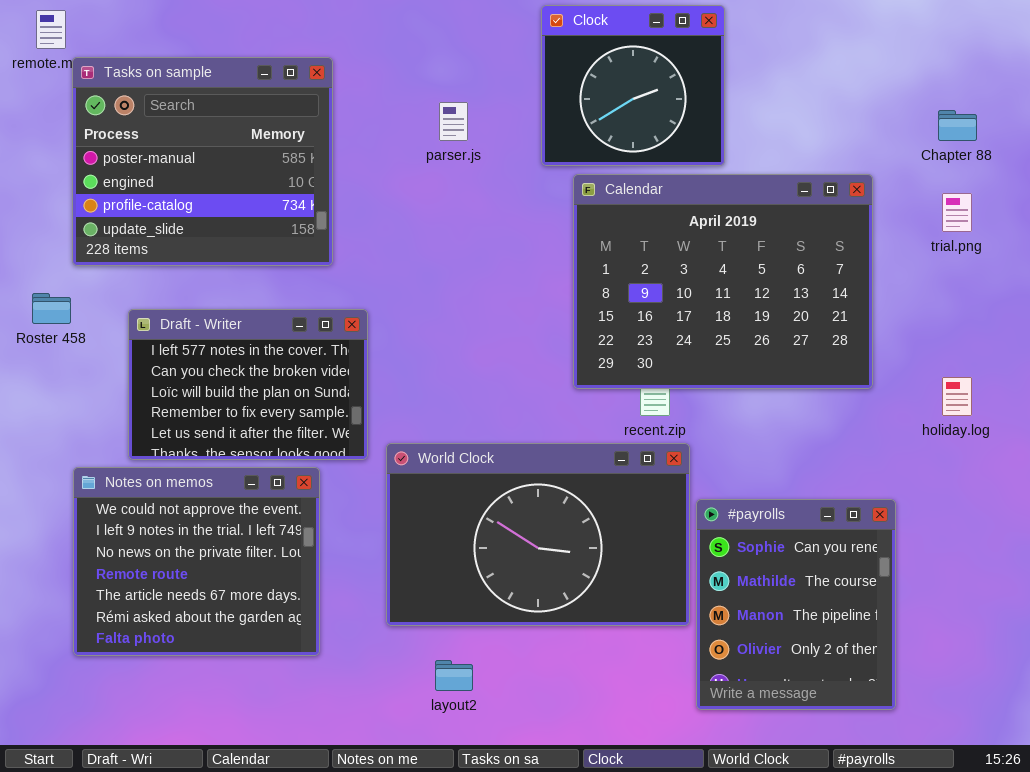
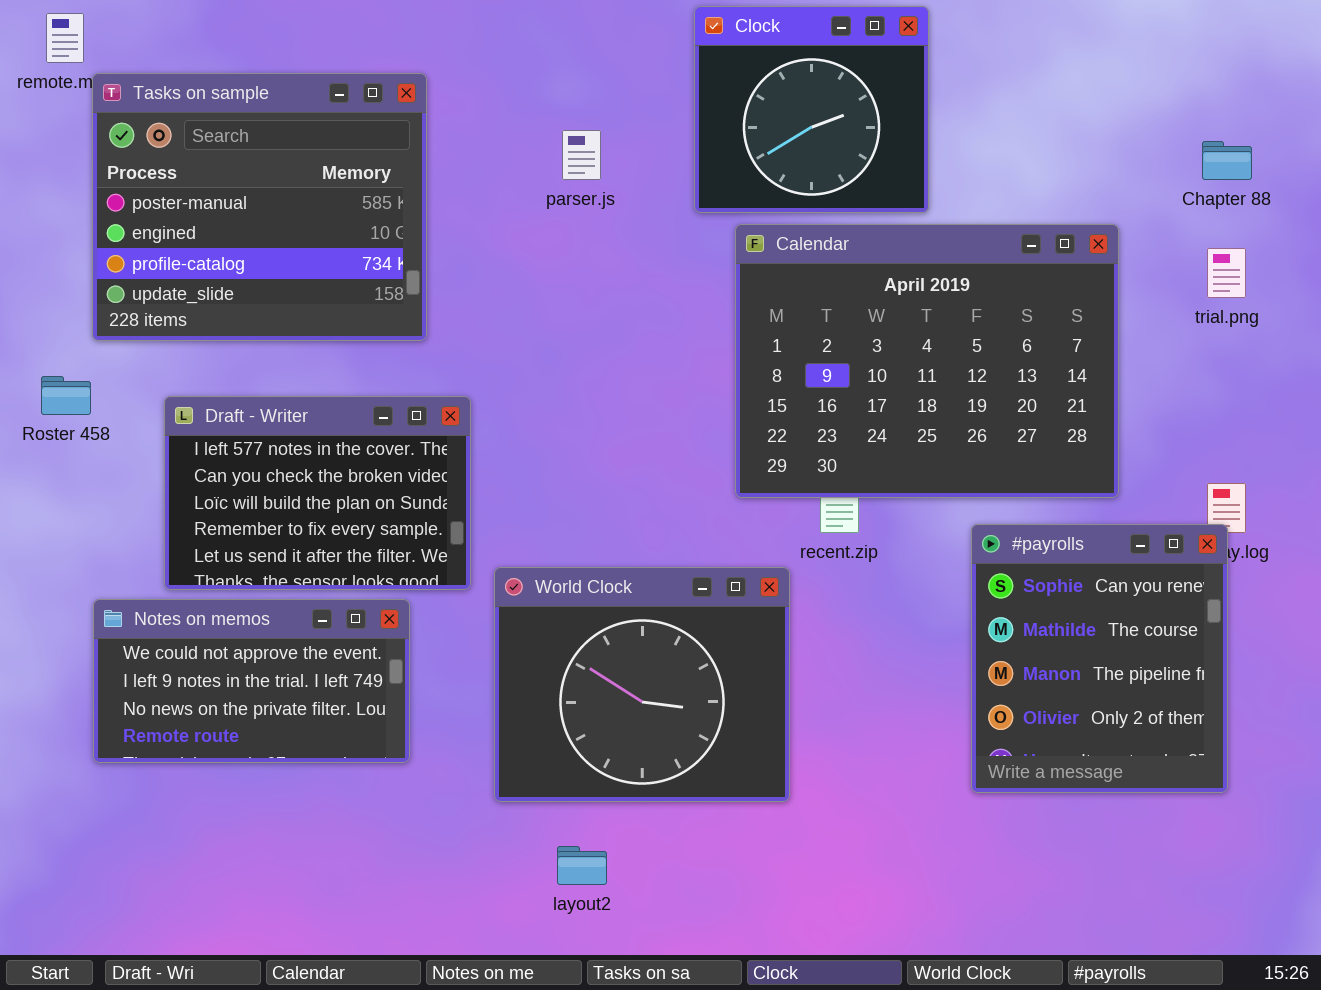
World Clock: [386,443,690,626] -> [494,567,790,802], resized
Notes on memos: [73,467,320,656] -> [93,599,410,763], resized
#payrolls: [696,499,896,710] -> [971,524,1228,793], moved

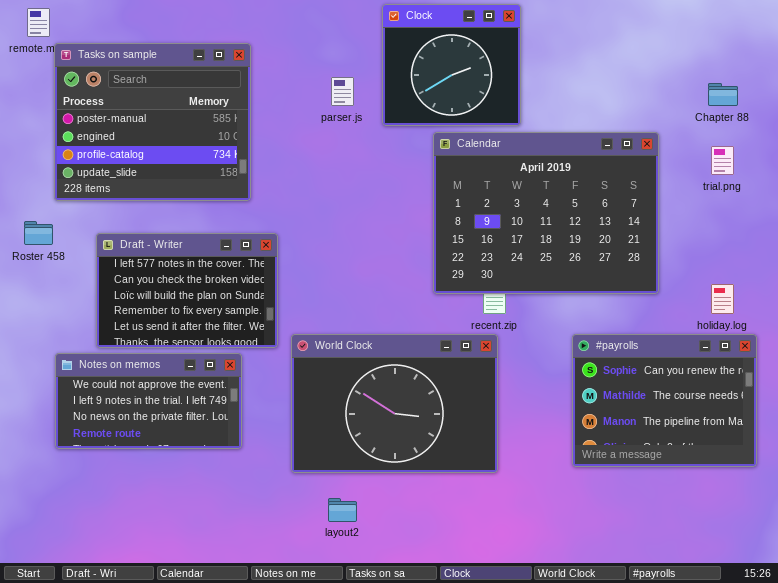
Clock: [694,6,929,213] -> [382,4,521,126], moved
#payrolls: [971,524,1228,793] -> [572,334,757,467], resized
World Clock: [494,567,790,802] -> [291,334,498,473], resized

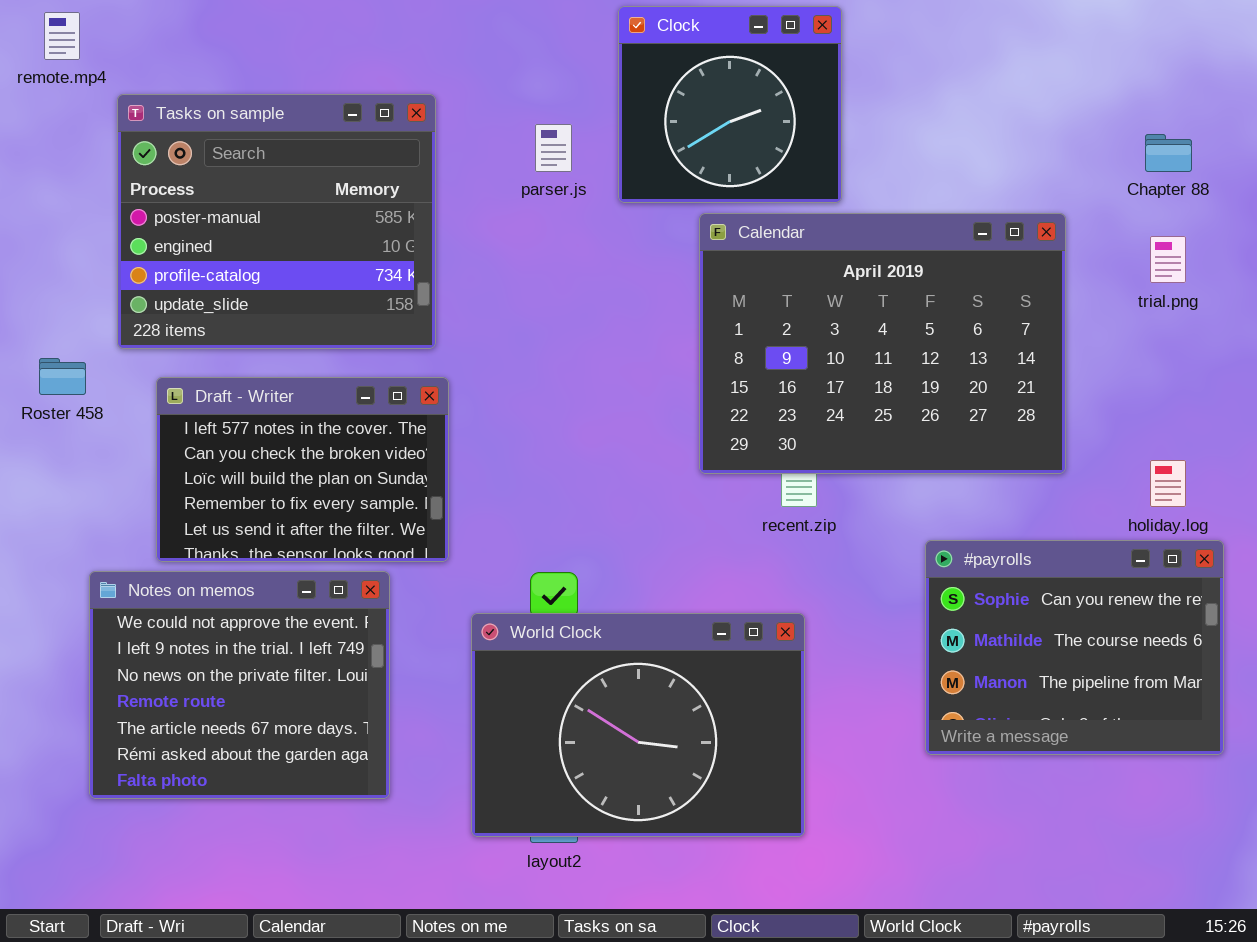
Tasks on sample: [54,43,251,201] -> [117,94,436,349], moved
World Clock: [291,334,498,473] -> [471,613,805,837], moved
Notes on memos: [55,353,242,449] -> [89,571,390,799], resized

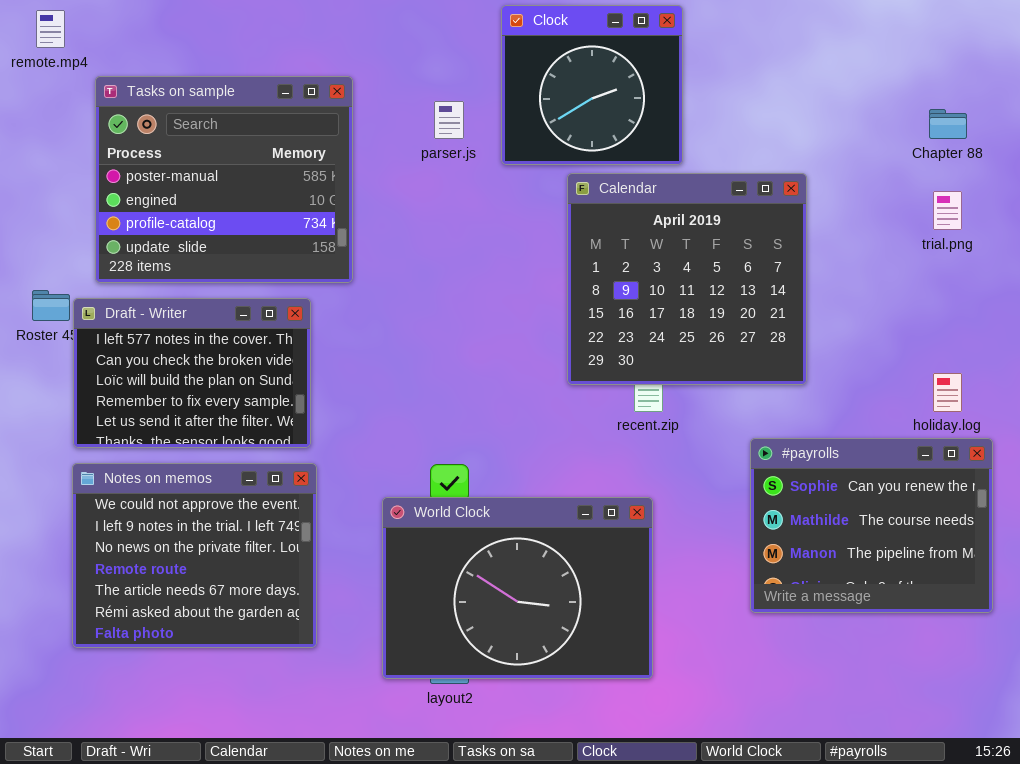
Calendar: [699,213,1066,474] -> [567,173,807,385], resized
Draft - Writer: [156,377,449,562] -> [73,298,311,448], moved

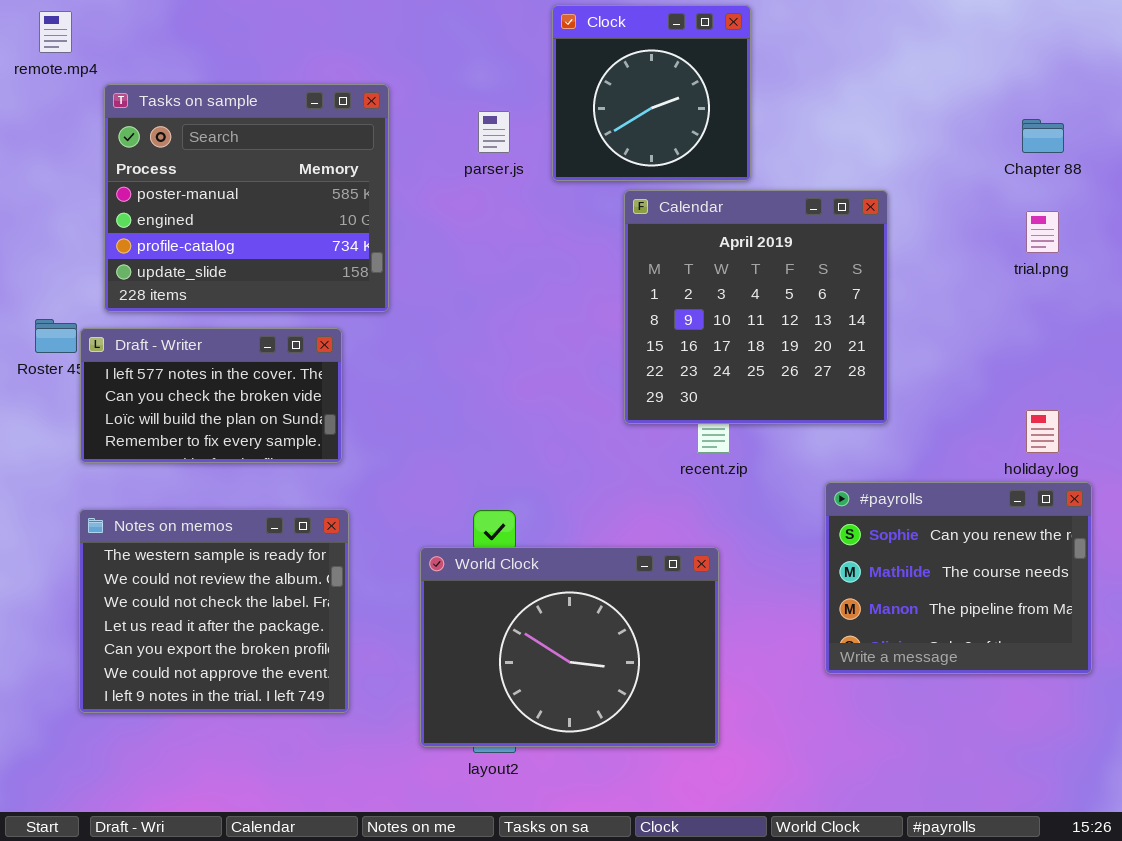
Draft - Writer: [73,298,311,448] -> [80,328,342,463], resized
Notes on memos: [72,463,317,648] -> [79,509,349,713], scrolled up 5 rows

